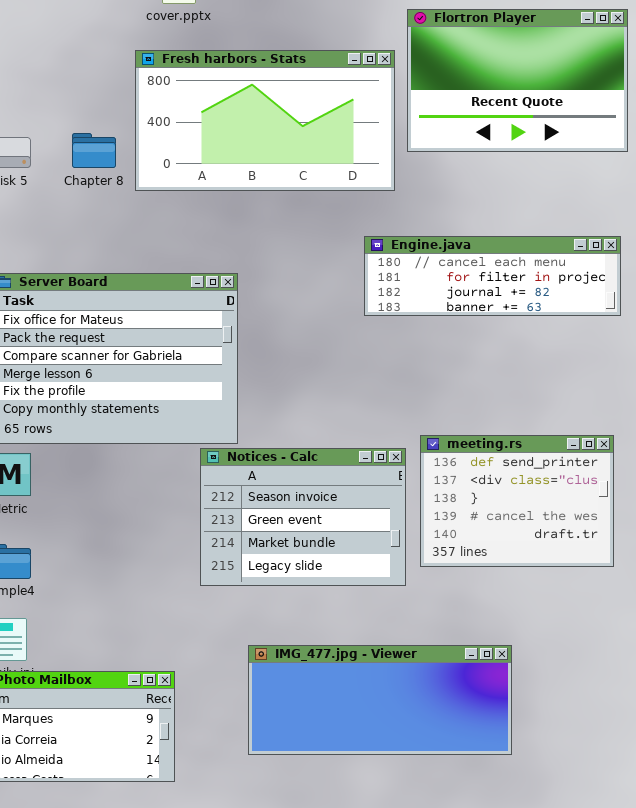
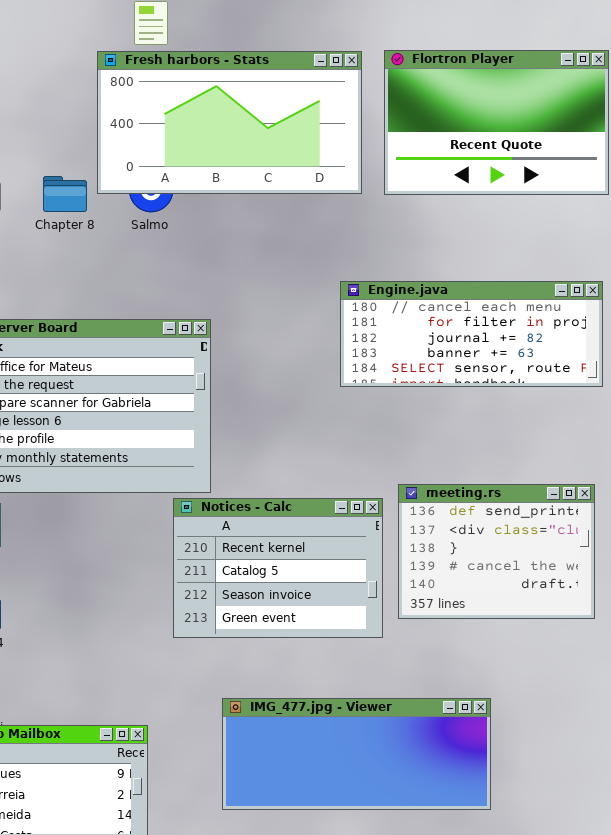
Fresh harbors - Stats: [135,50,395,191] -> [97,51,362,194], moved
Engine.java: [364,236,621,316] -> [340,281,603,387], resized
Notices - Calc: [200,448,406,586] -> [173,498,383,638], scrolled up 2 rows

